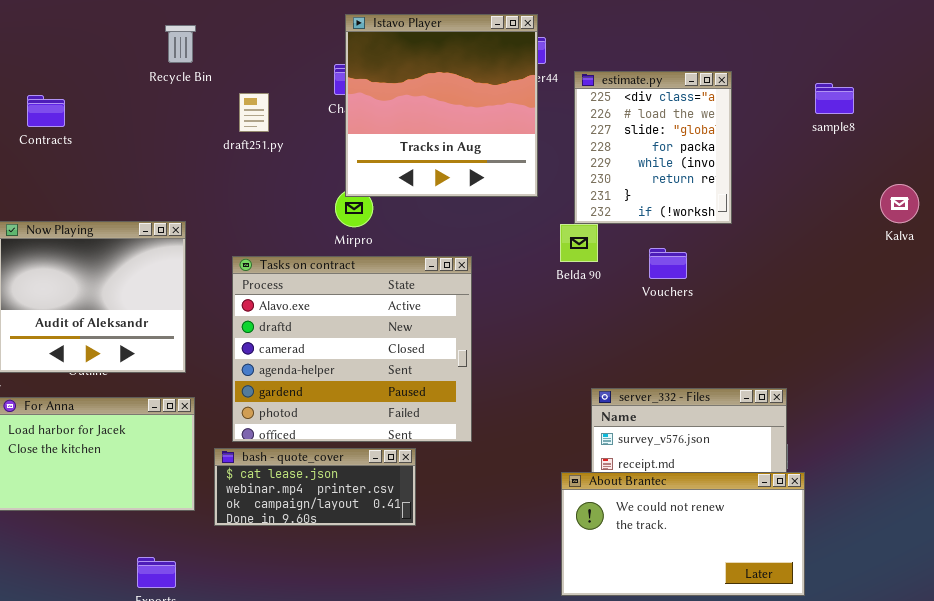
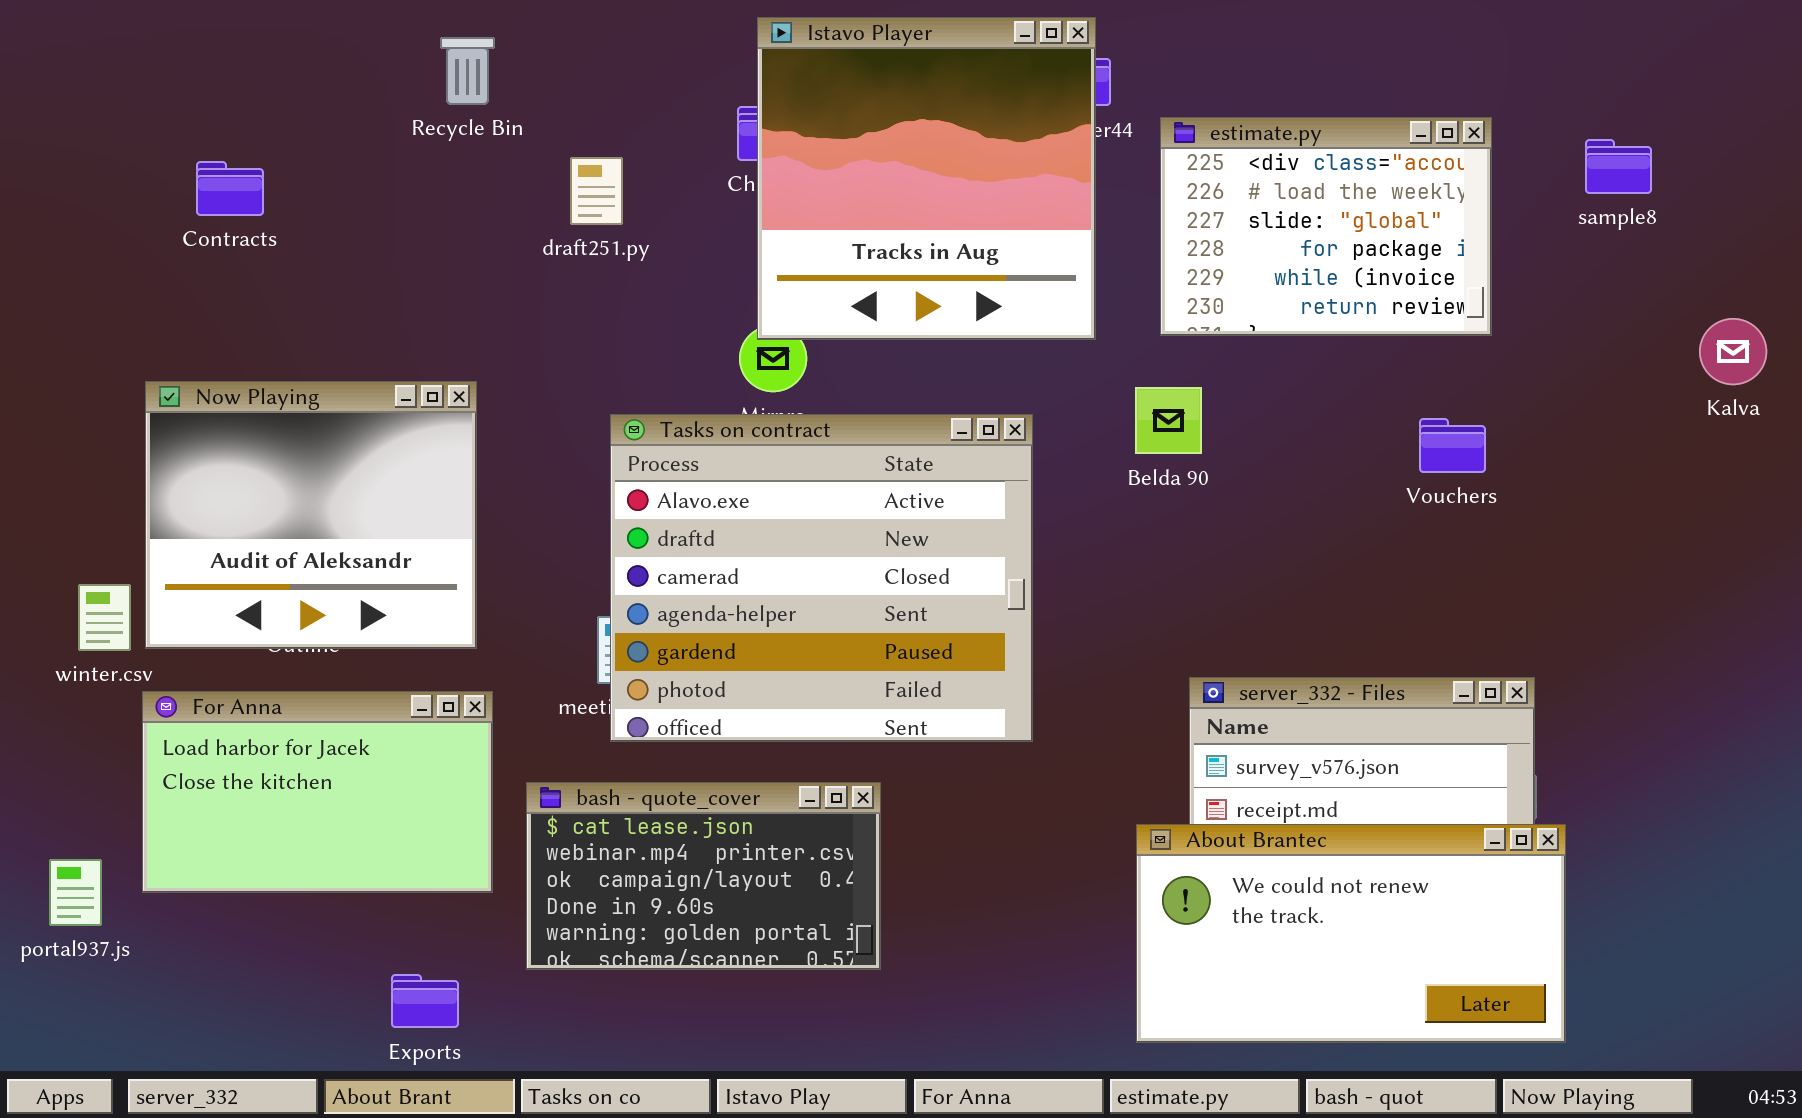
estimate.py: [574,71,732,224] -> [1160,117,1492,336], resized
Vouchers: [649,248,687,279] -> [1419,418,1486,473], moved
Tasks on contract: [232,256,472,442] -> [610,414,1033,742], moved
bash - quote_cover: [214,448,416,526] -> [526,782,881,970], resized

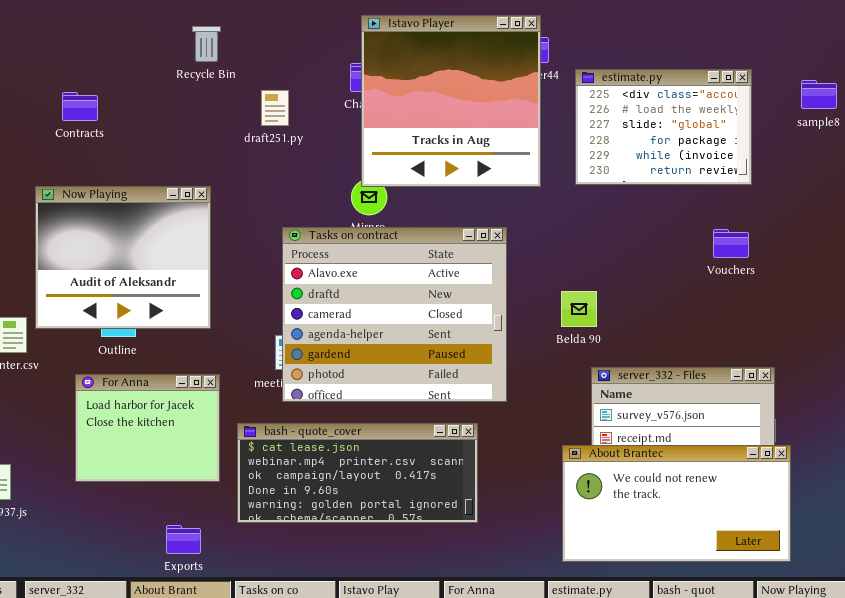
Now Playing: [145,381,477,649] -> [35,186,211,329], moved
Belda 90: [1135,387,1202,454] -> [561,291,597,327], moved
For Anna: [142,691,493,893] -> [75,374,220,482], resized
bash - quote_cover: [526,782,881,970] -> [237,423,478,523], resized

